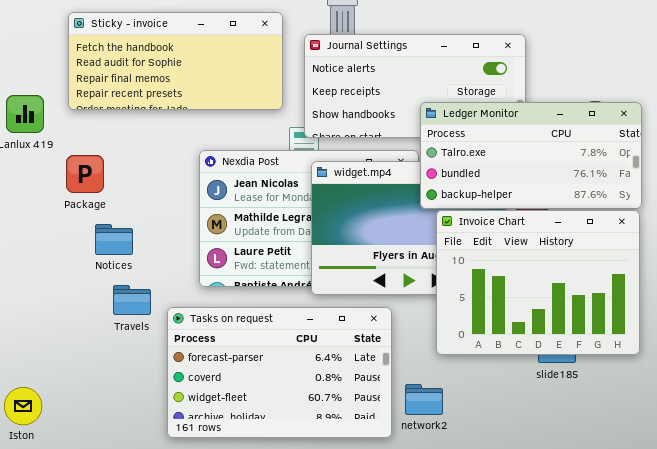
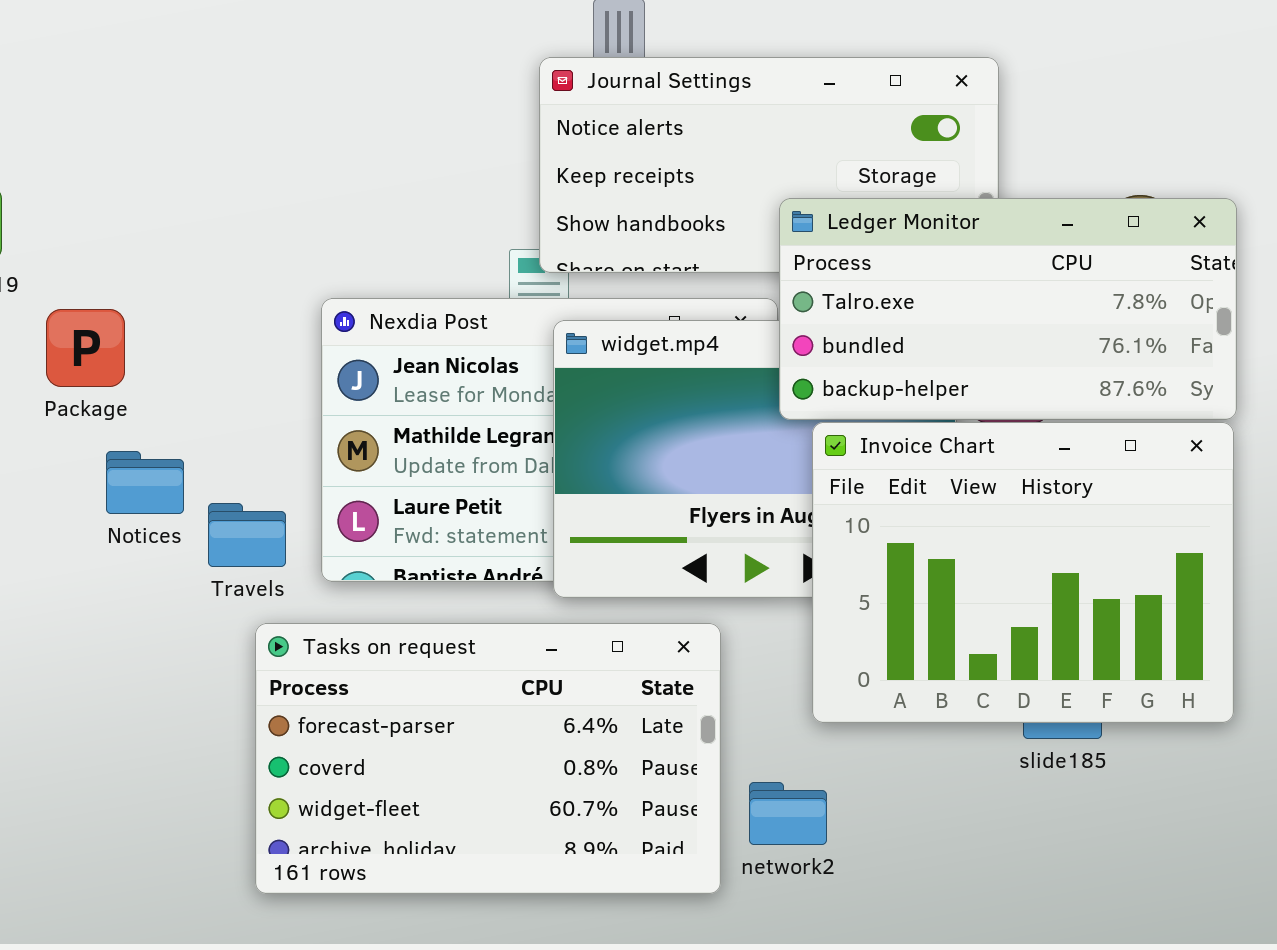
Sticky - invoice: [68,12,283,110] -> none, closed
Travels: [113,285,151,315] -> [208,503,286,567], moved

